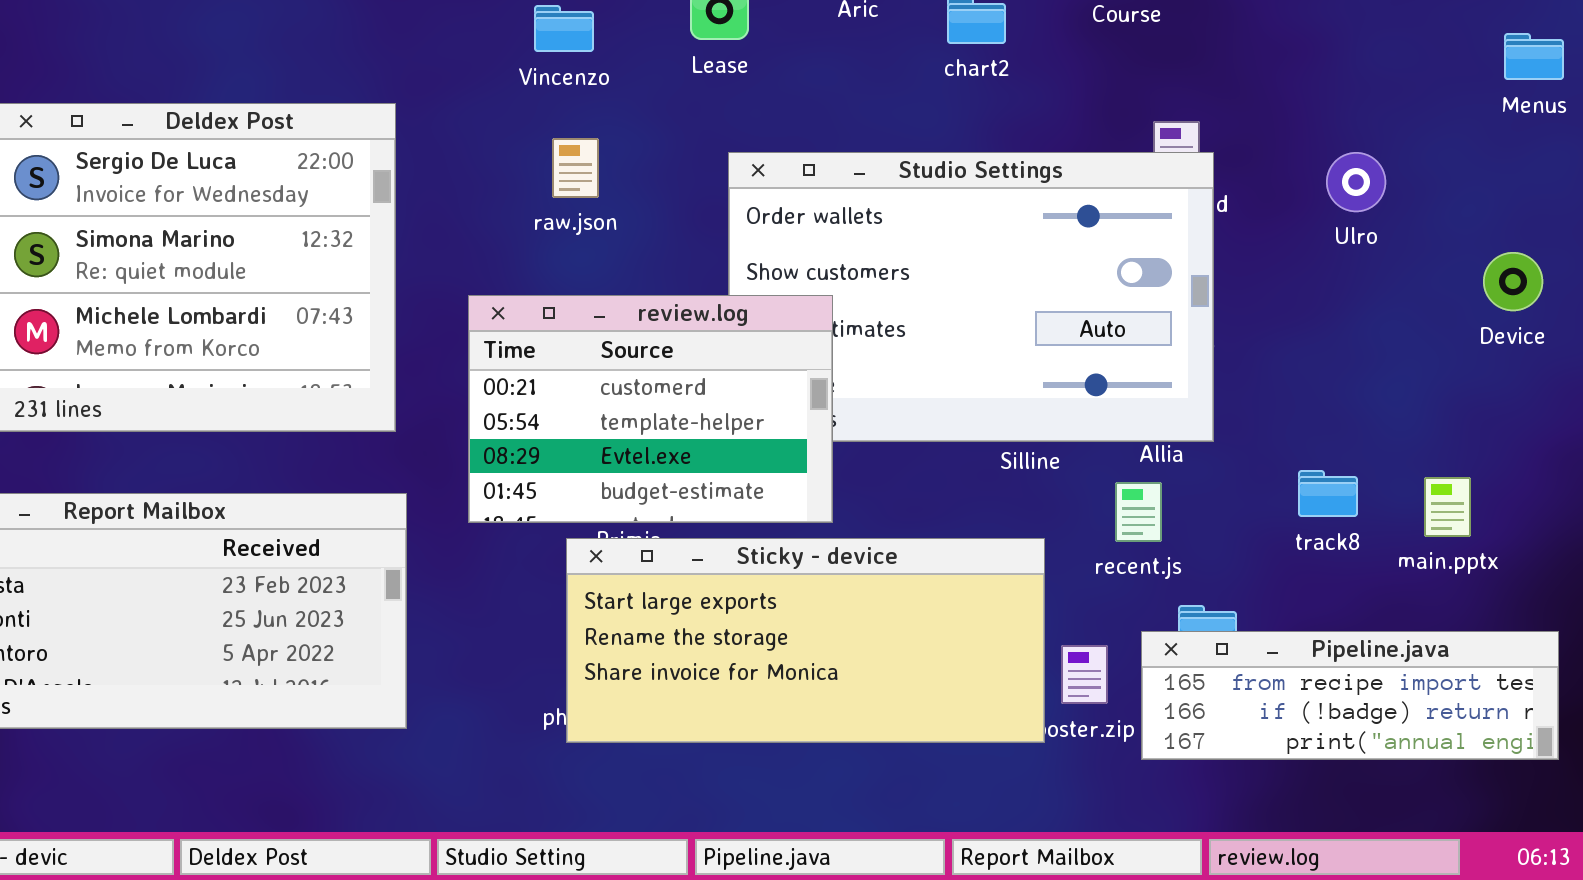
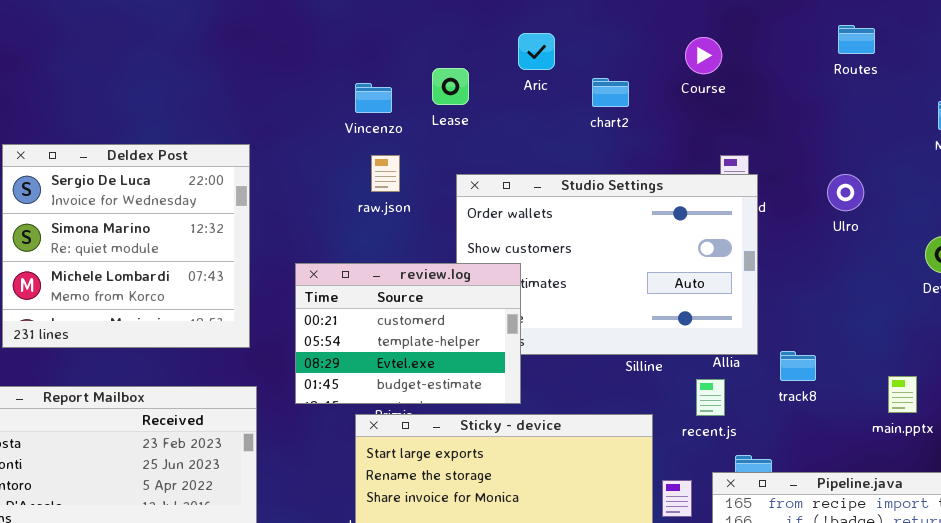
Vincenzo: [534,5,594,52] -> [355,83,392,113], moved
raw.json: [552,138,599,198] -> [371,155,400,192], moved
track8: [1298,470,1358,517] -> [780,351,816,381], moved

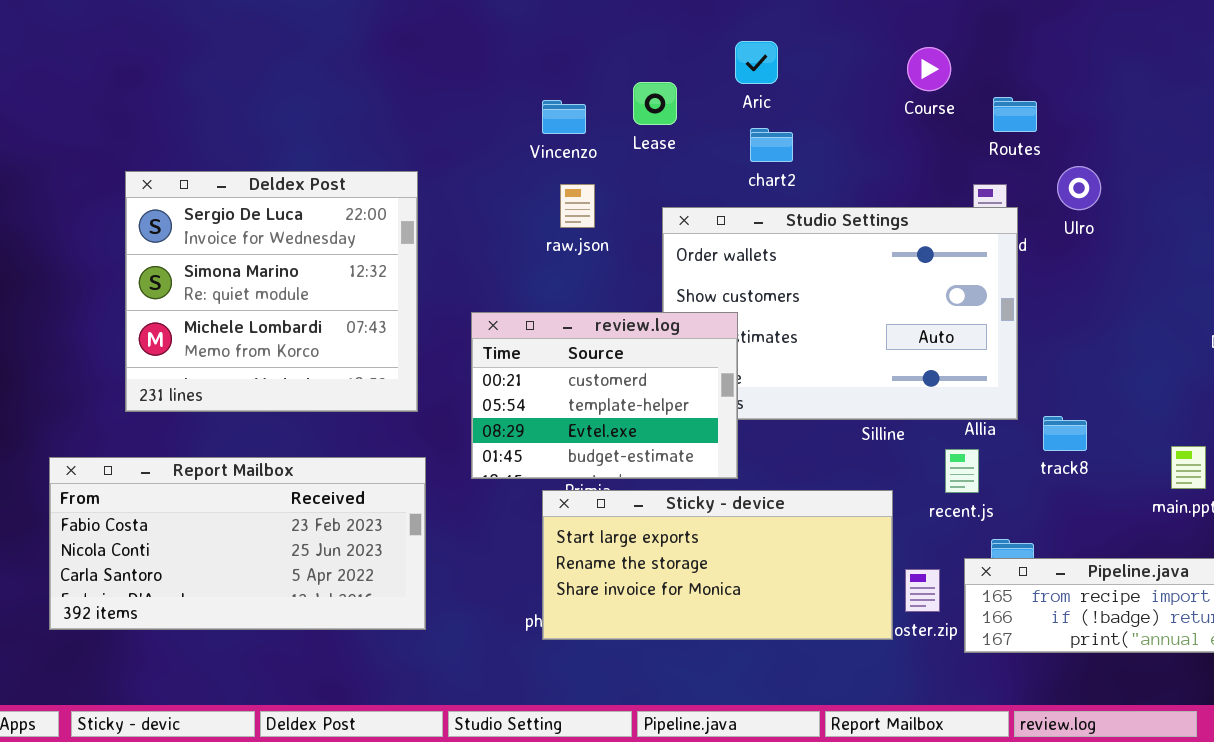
Routes: [838,25,875,54] -> [993,97,1037,132], moved
Course: [685,37,722,74] -> [907,47,951,91], moved
chart2: [592,78,629,107] -> [750,128,793,162], moved
Ulro: [827,174,864,211] -> [1057,166,1101,210], moved

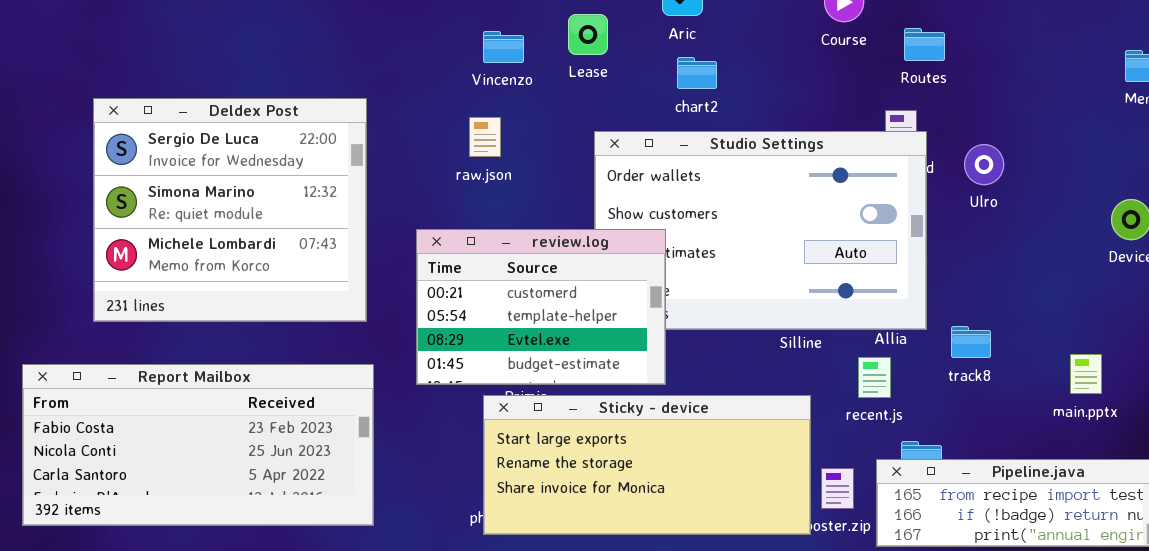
Ulro: [1057,166,1101,210] -> [964,144,1004,185], moved
raw.json: [560,184,595,228] -> [469,117,501,157], moved

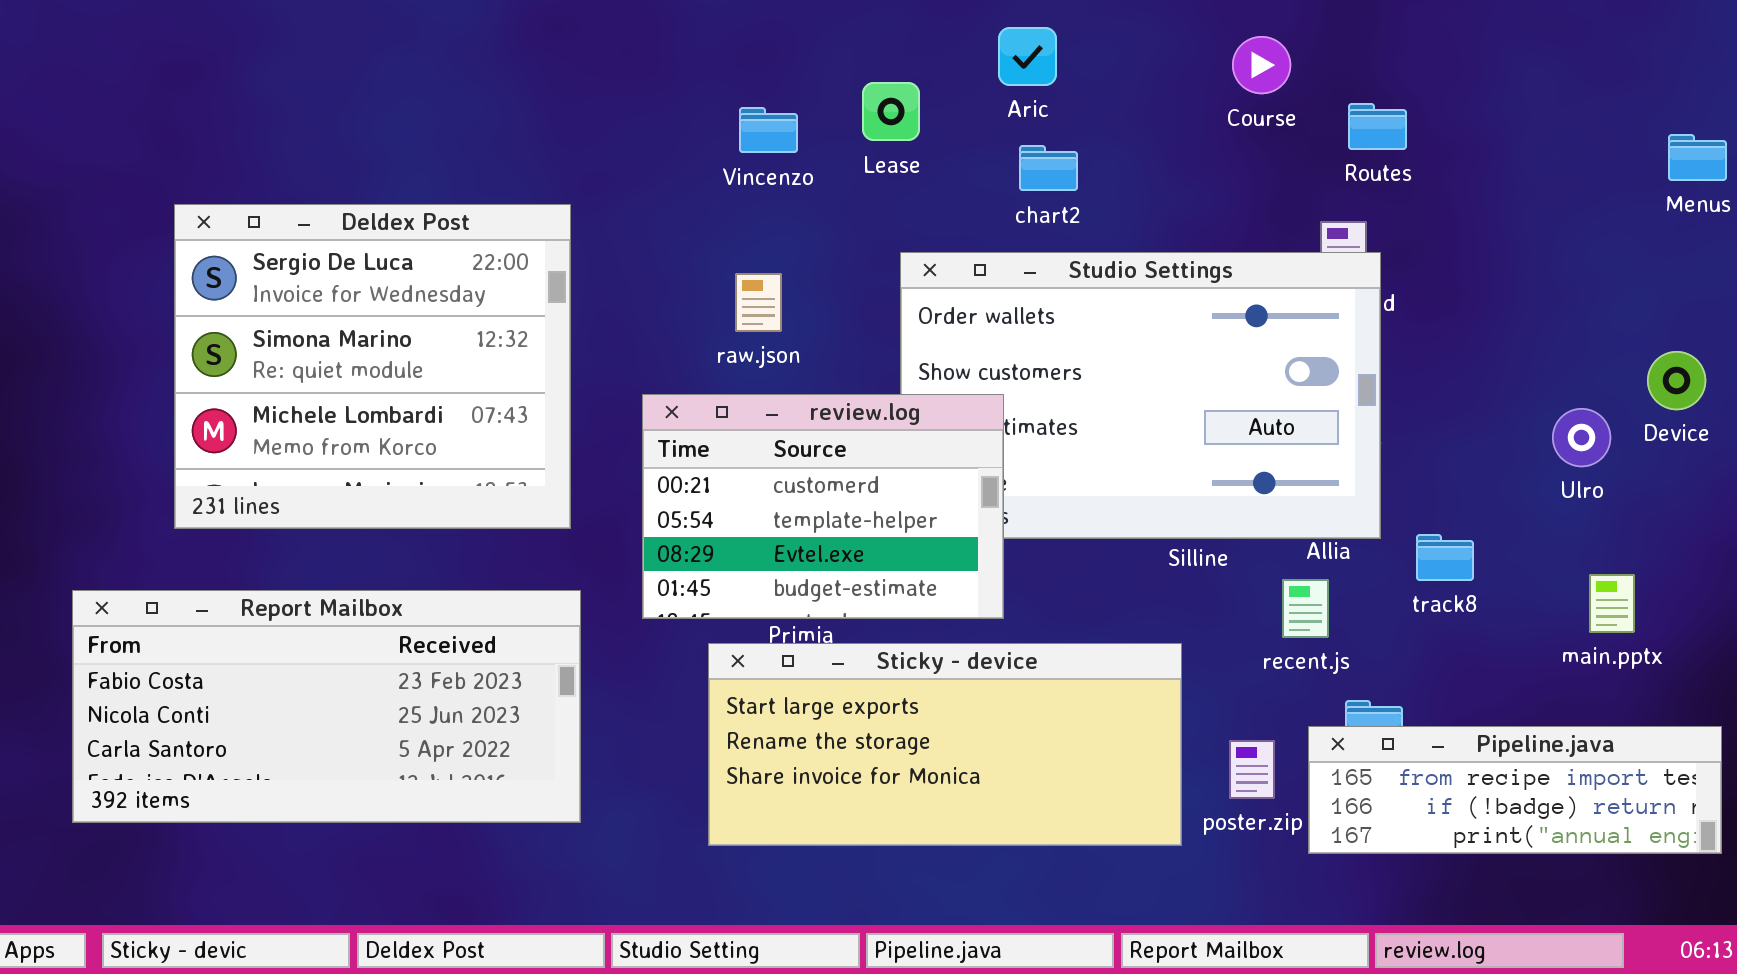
raw.json: [469,117,501,157] -> [735,273,782,332], moved
Ulro: [964,144,1004,185] -> [1552,408,1611,467], moved
Sticky - device: [483,395,811,535] -> [708,643,1182,846], moved

